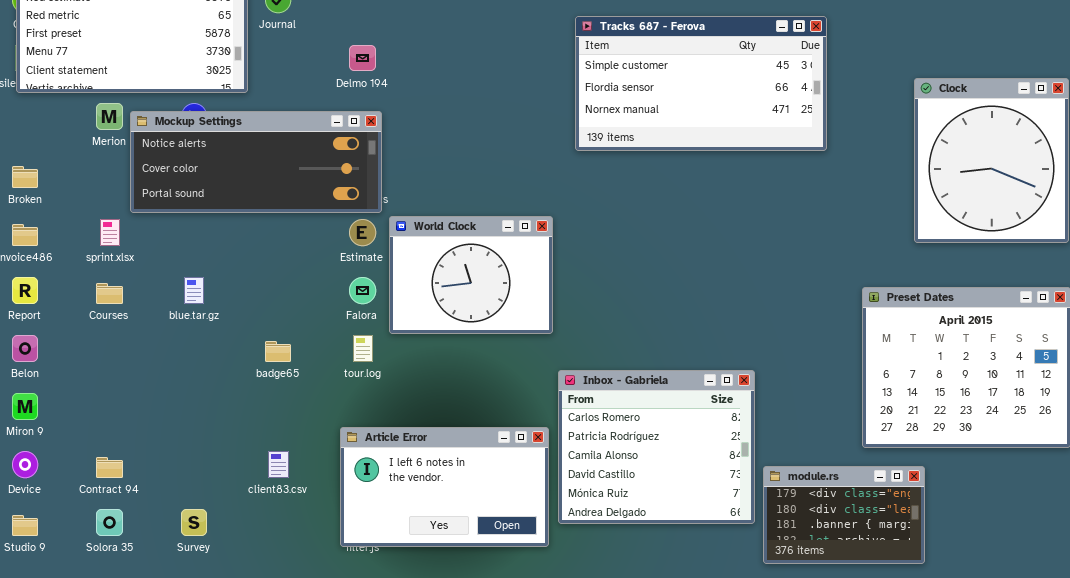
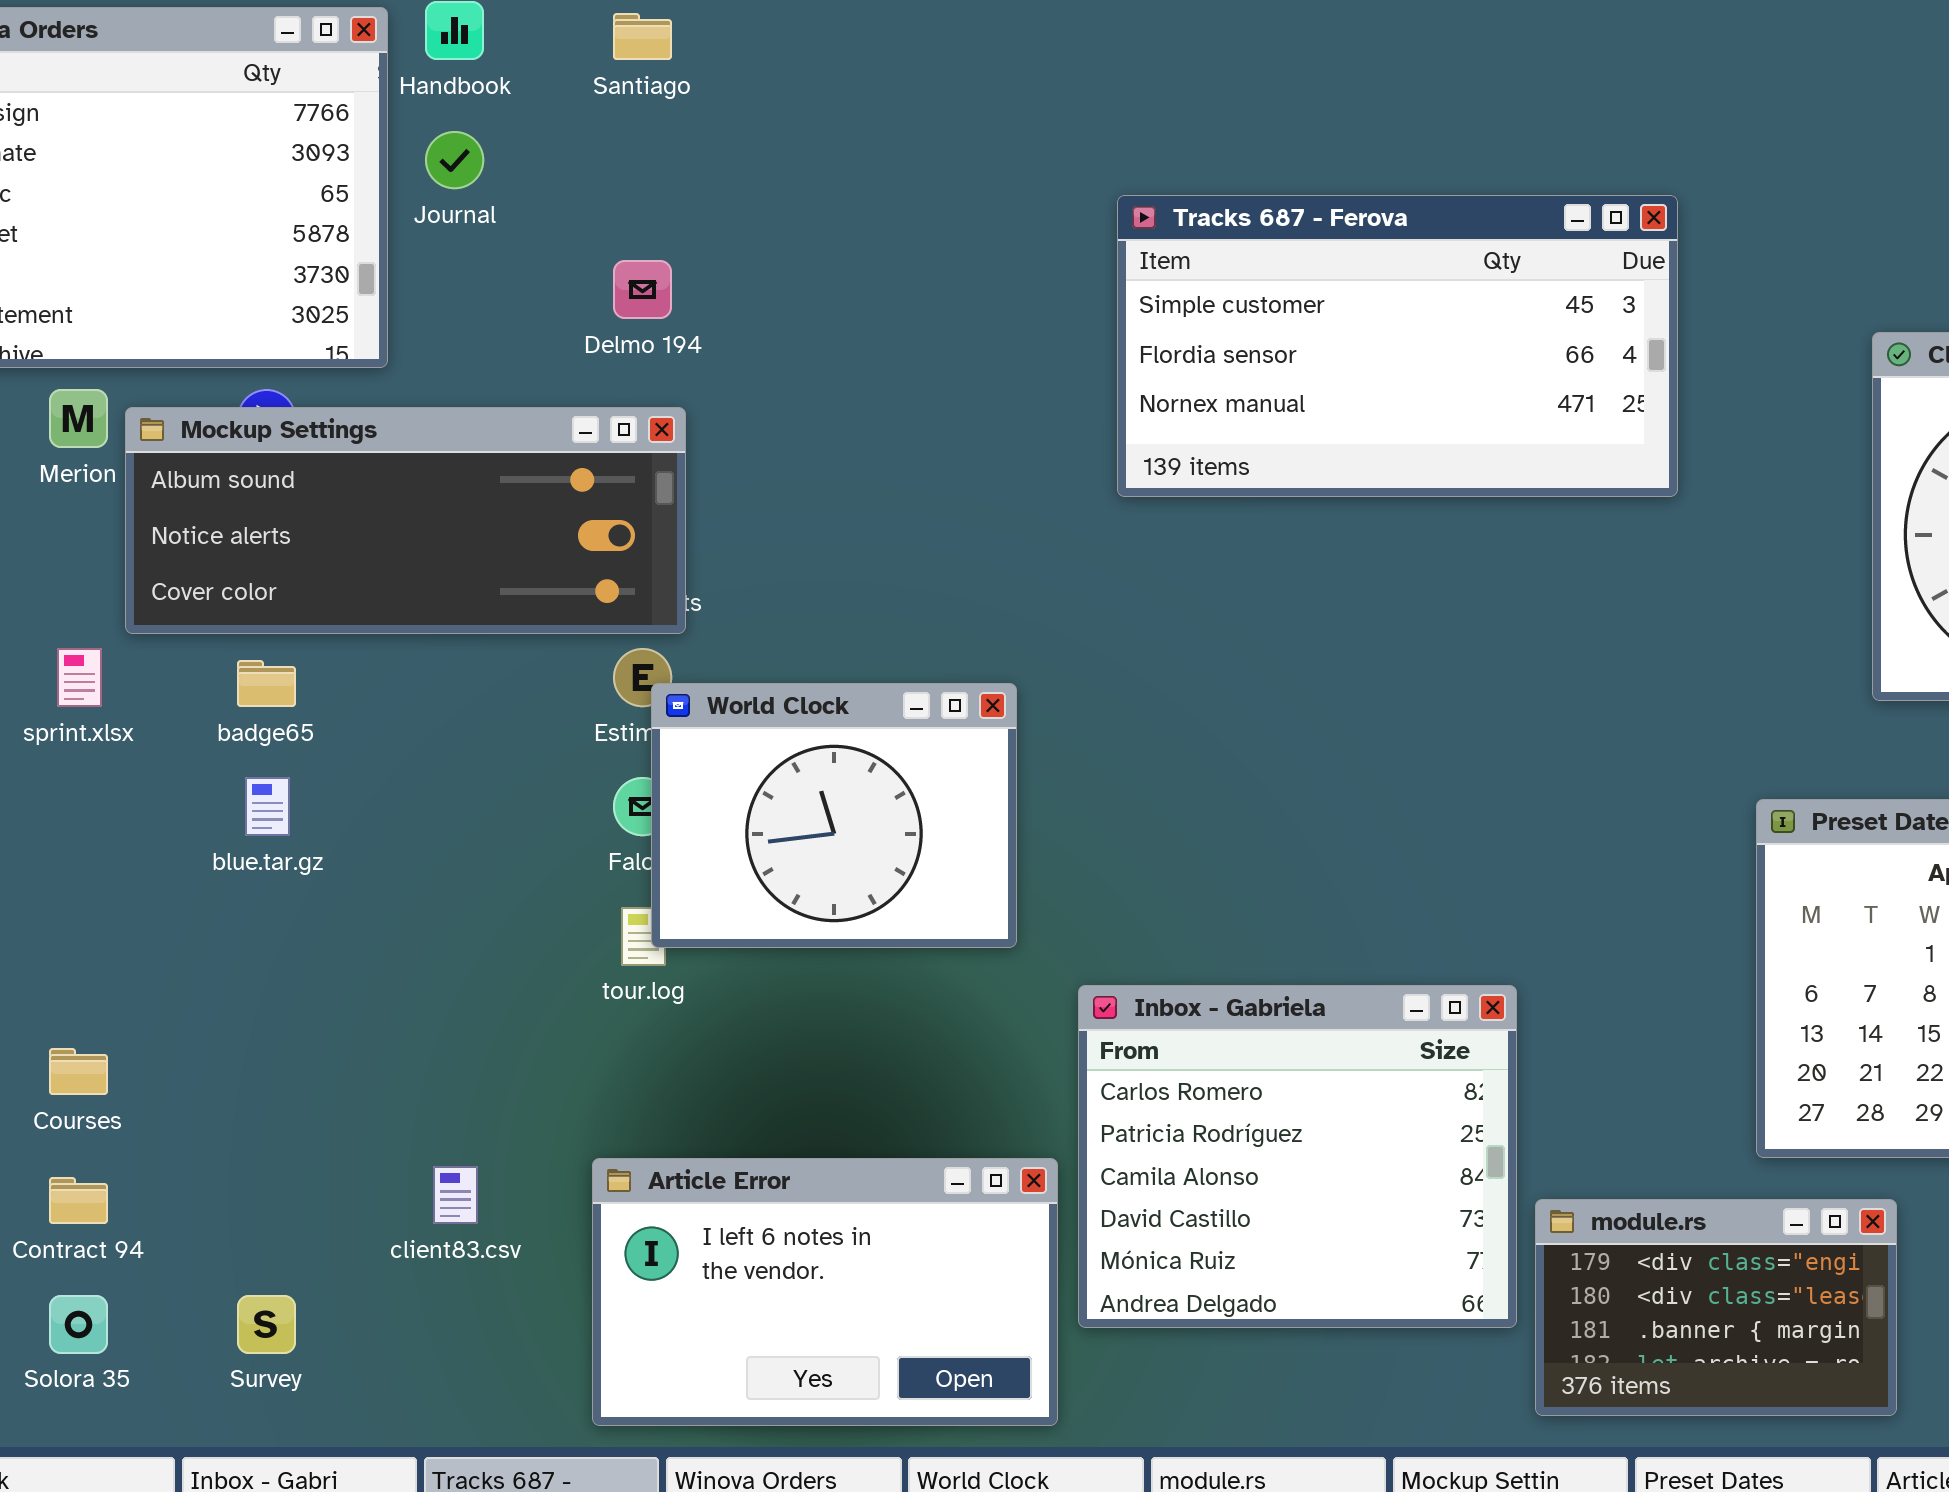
Mockup Settings: [130,111,382,213] -> [125,407,686,634], scrolled up 1 row
World Clock: [389,216,553,334] -> [651,683,1017,948], moved
Courses: [96,283,123,304] -> [49,1048,108,1095], moved
badge65: [265,341,291,362] -> [237,660,296,707], moved
Article Error: [340,427,549,547] -> [592,1158,1058,1426], moved

